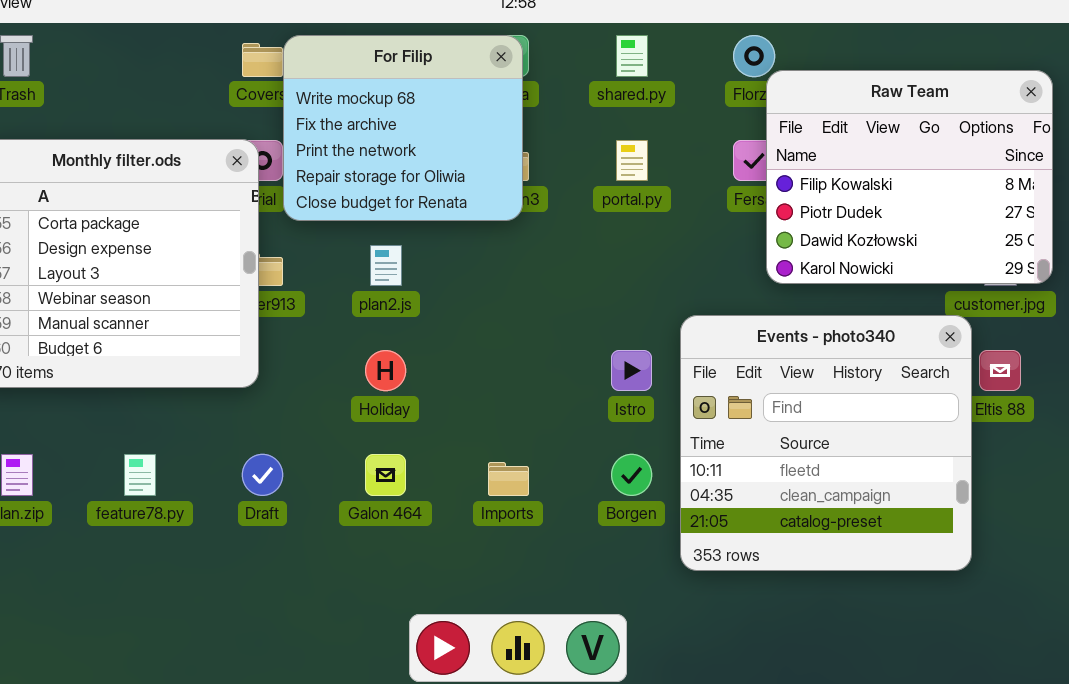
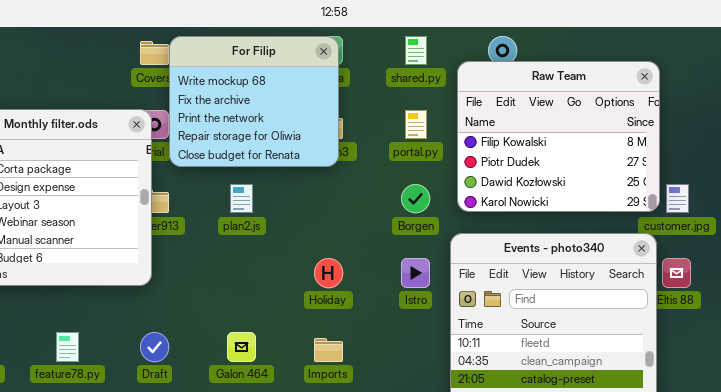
Raw Team: [766,70,1053,284] -> [457,61,660,212], moved
Holiday: [365,350,406,391] -> [314,258,343,288], moved
Borgen: [611,454,652,496] -> [401,184,430,213], moved

